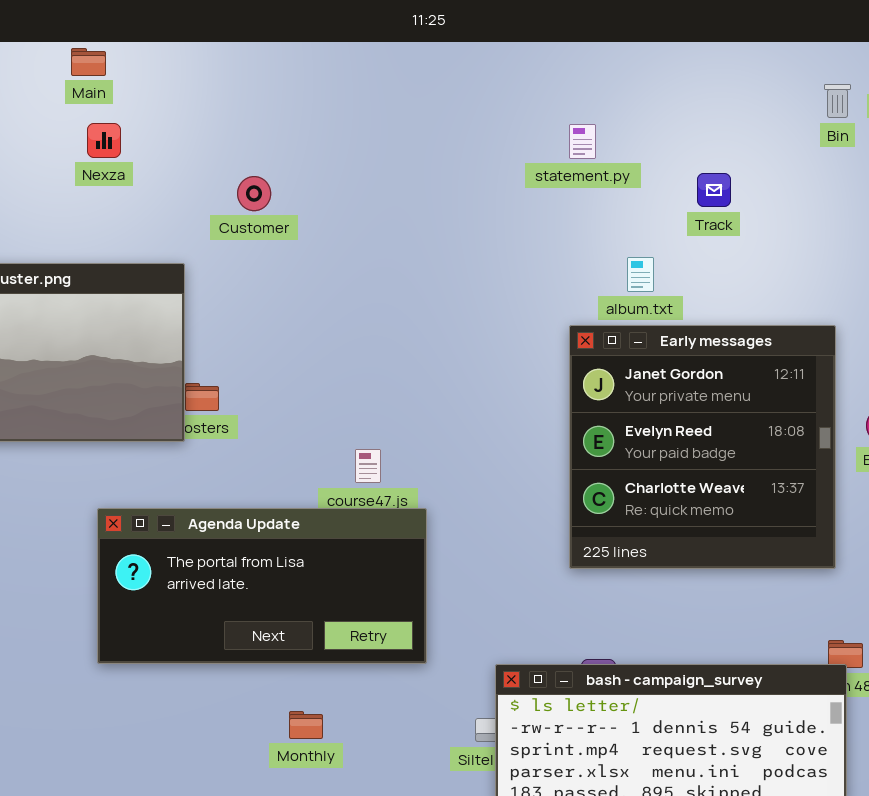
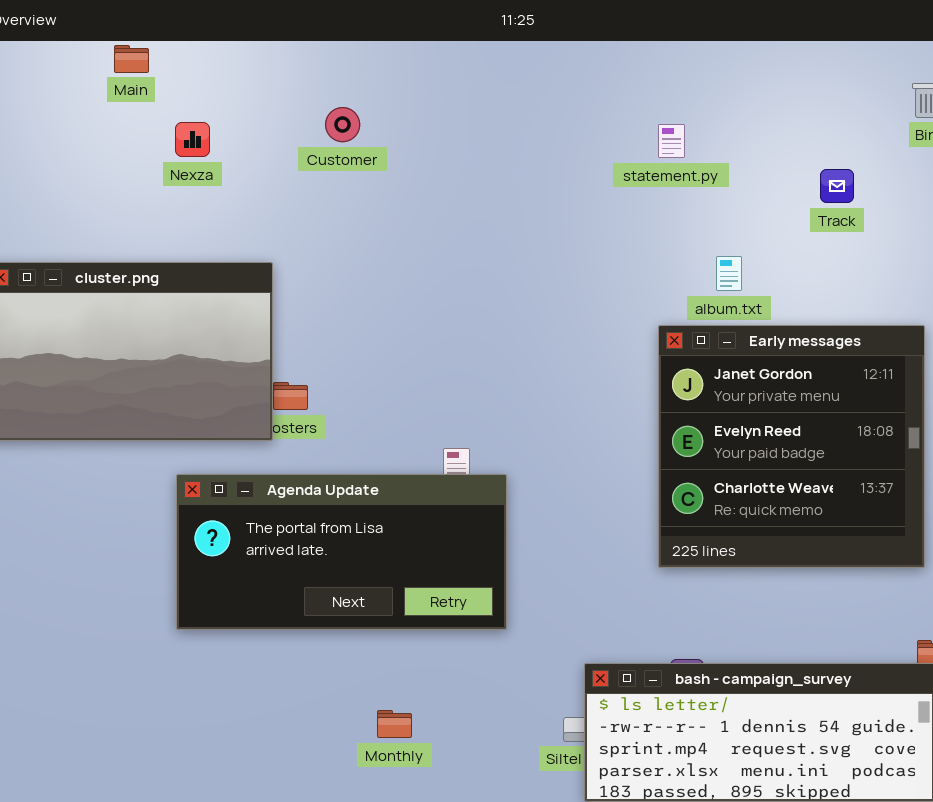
Main: [71,48,106,76] -> [114,45,149,73], moved
Track: [697,173,731,207] -> [820,169,854,203], moved
Customer: [237,176,271,211] -> [325,107,360,142], moved
Agenda Update: [97,508,427,664] -> [176,474,507,630], moved

